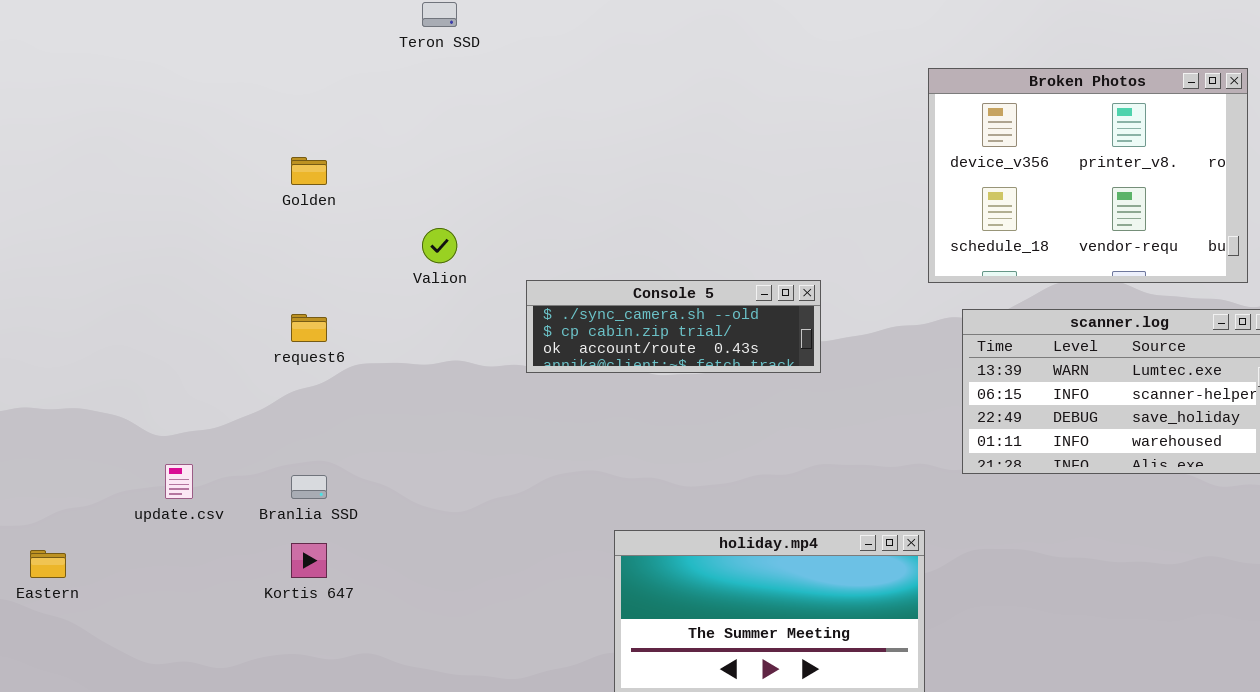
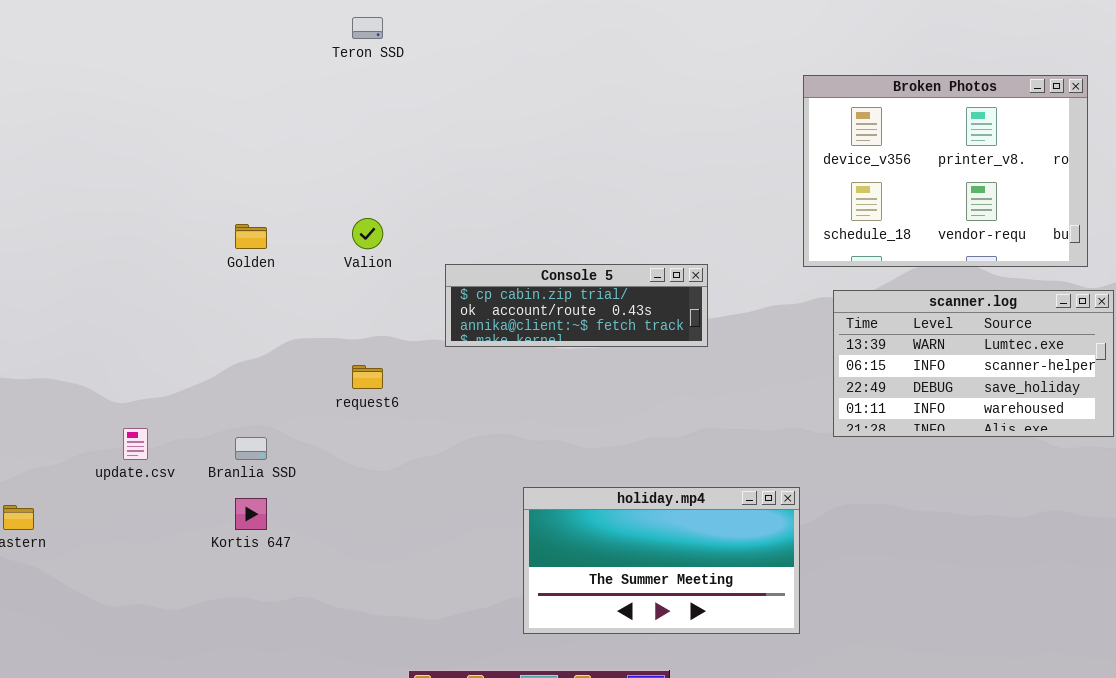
Golden: [291,157,327,185] -> [235,224,267,249], moved
Console 5: [526,280,821,373] -> [445,264,708,347], scrolled down 1 row
request6: [291,314,327,342] -> [352,365,383,389], moved

